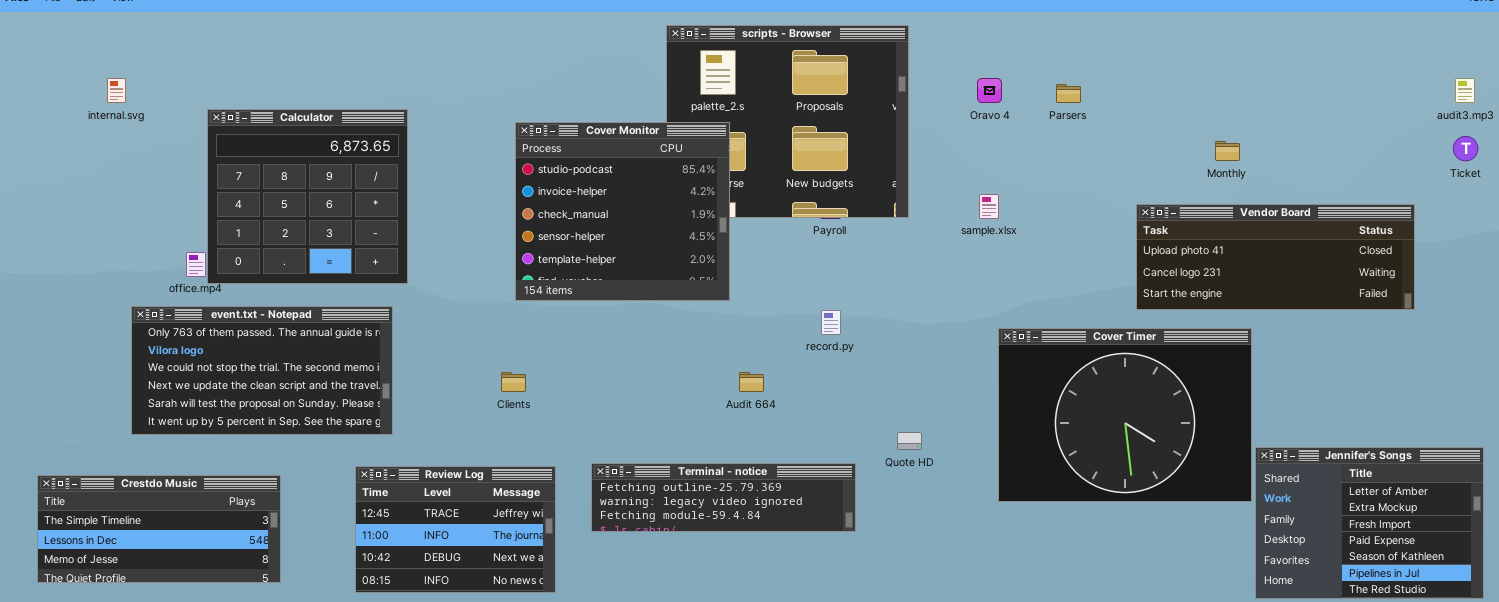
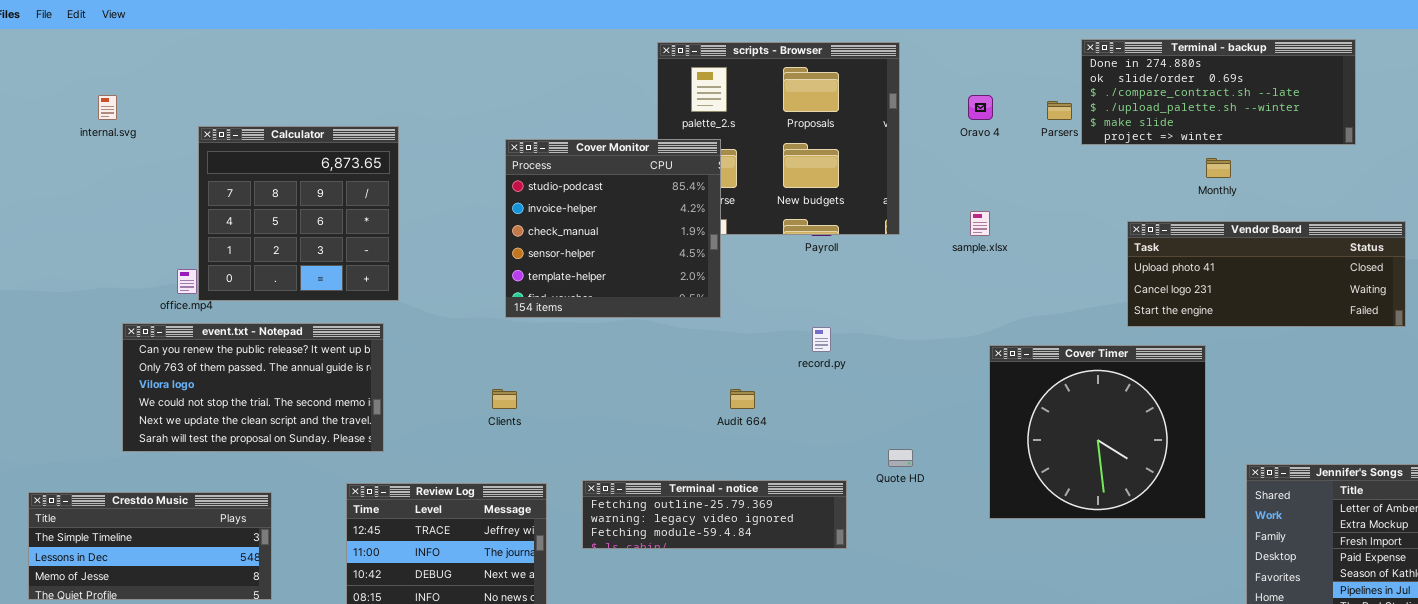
Terminal - backup: none -> [1081,39,1356,145], opened
event.txt - Notepad: [131,306,393,435] -> [122,323,384,452], scrolled up 1 row
Cover Timer: [998,328,1252,502] -> [989,345,1206,519], resized

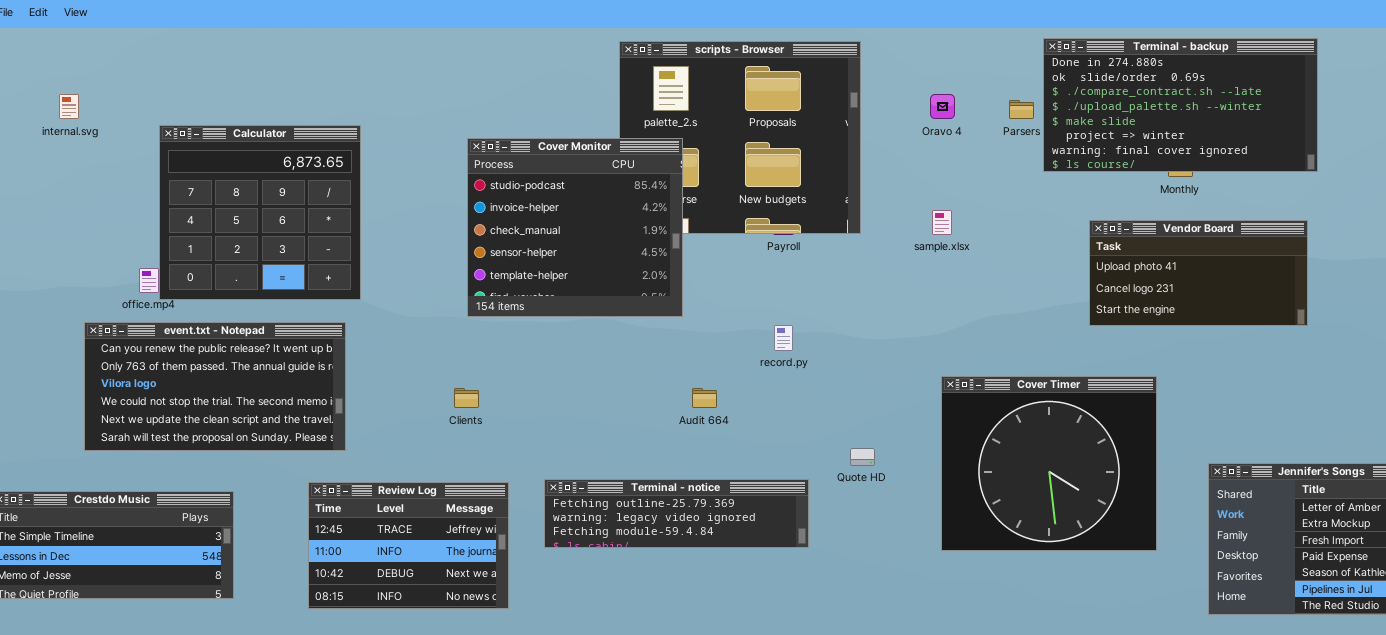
Terminal - backup: [1081,39,1356,145] -> [1043,38,1318,172], resized
Vendor Board: [1127,221,1406,327] -> [1089,220,1308,326], resized
Cover Timer: [989,345,1206,519] -> [941,376,1157,551], moved

